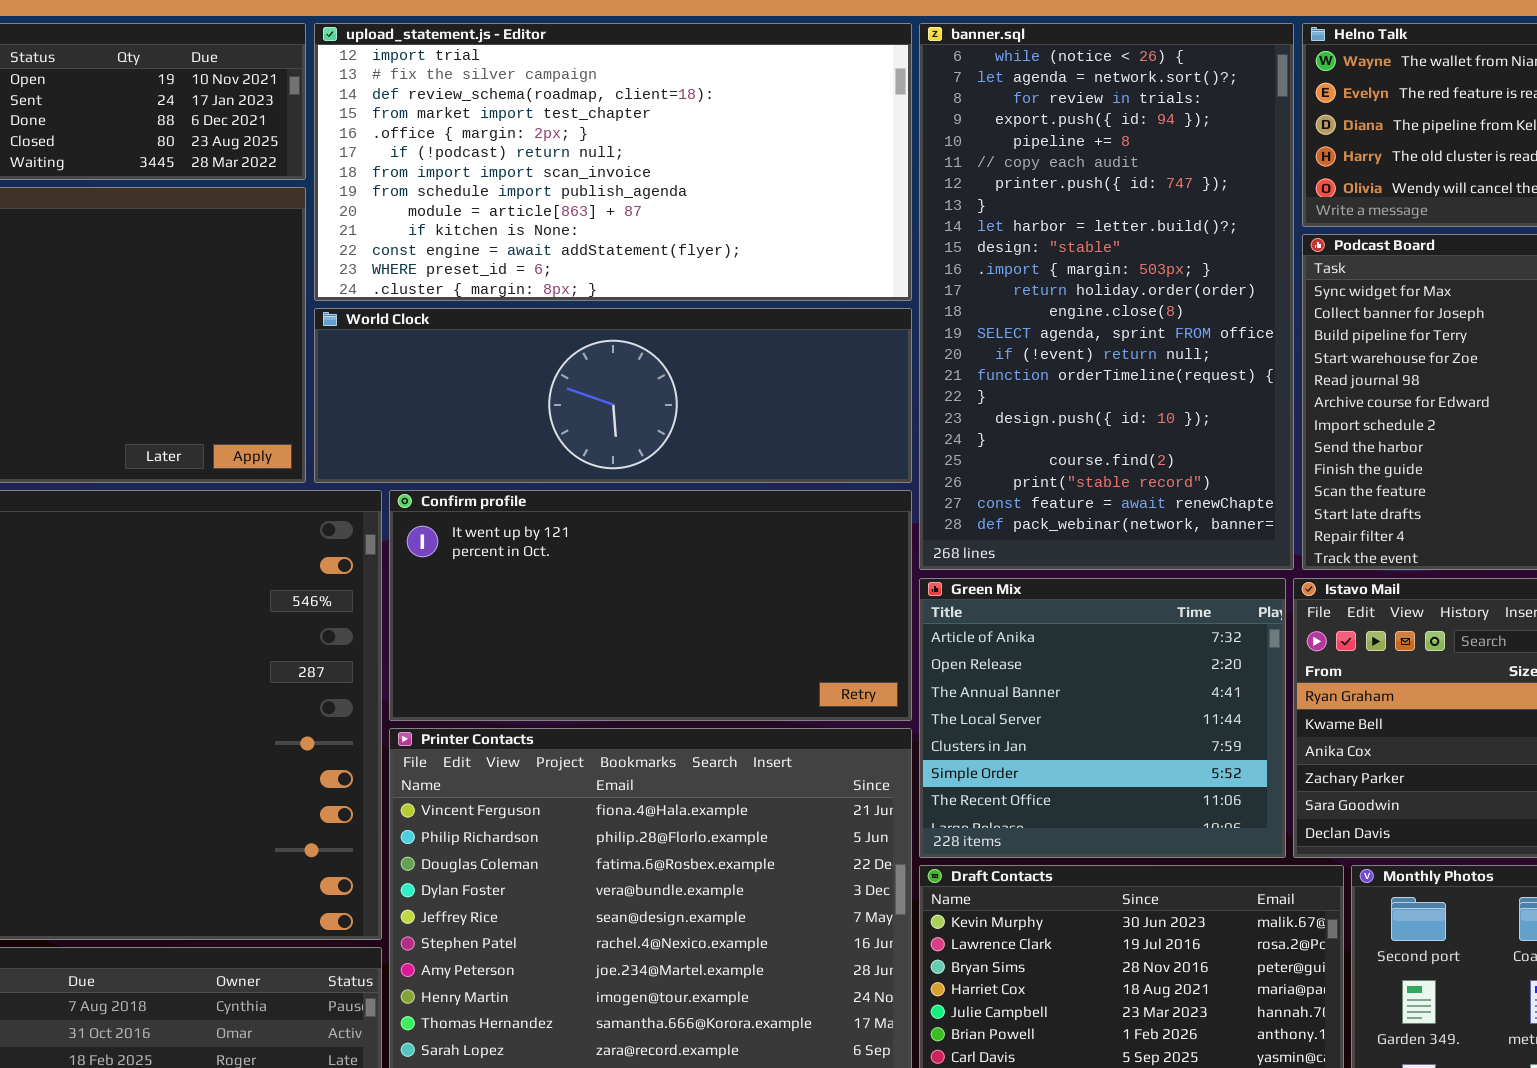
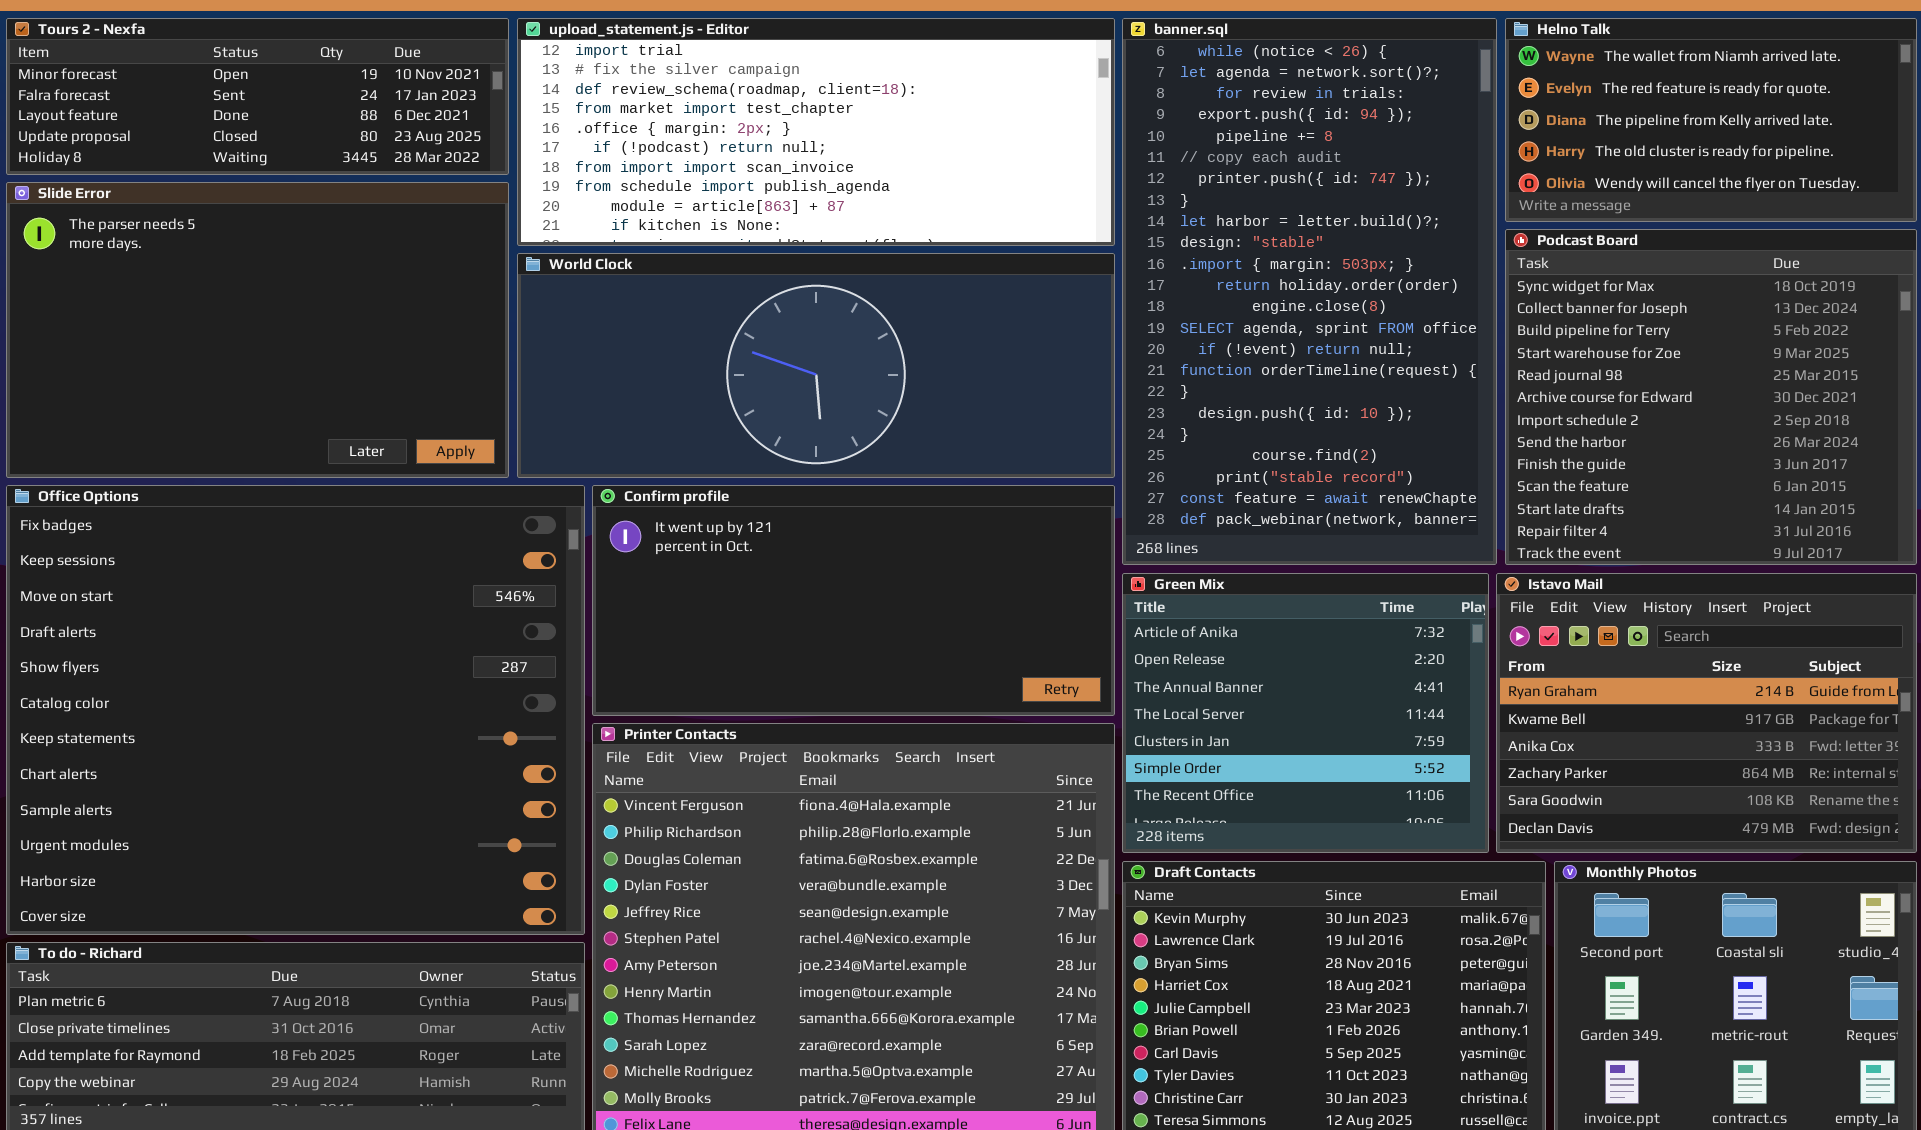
upload_statement.js - Editor: [314,23,912,301] -> [517,18,1115,246], resized
World Clock: [314,308,912,483] -> [517,253,1115,478], resized

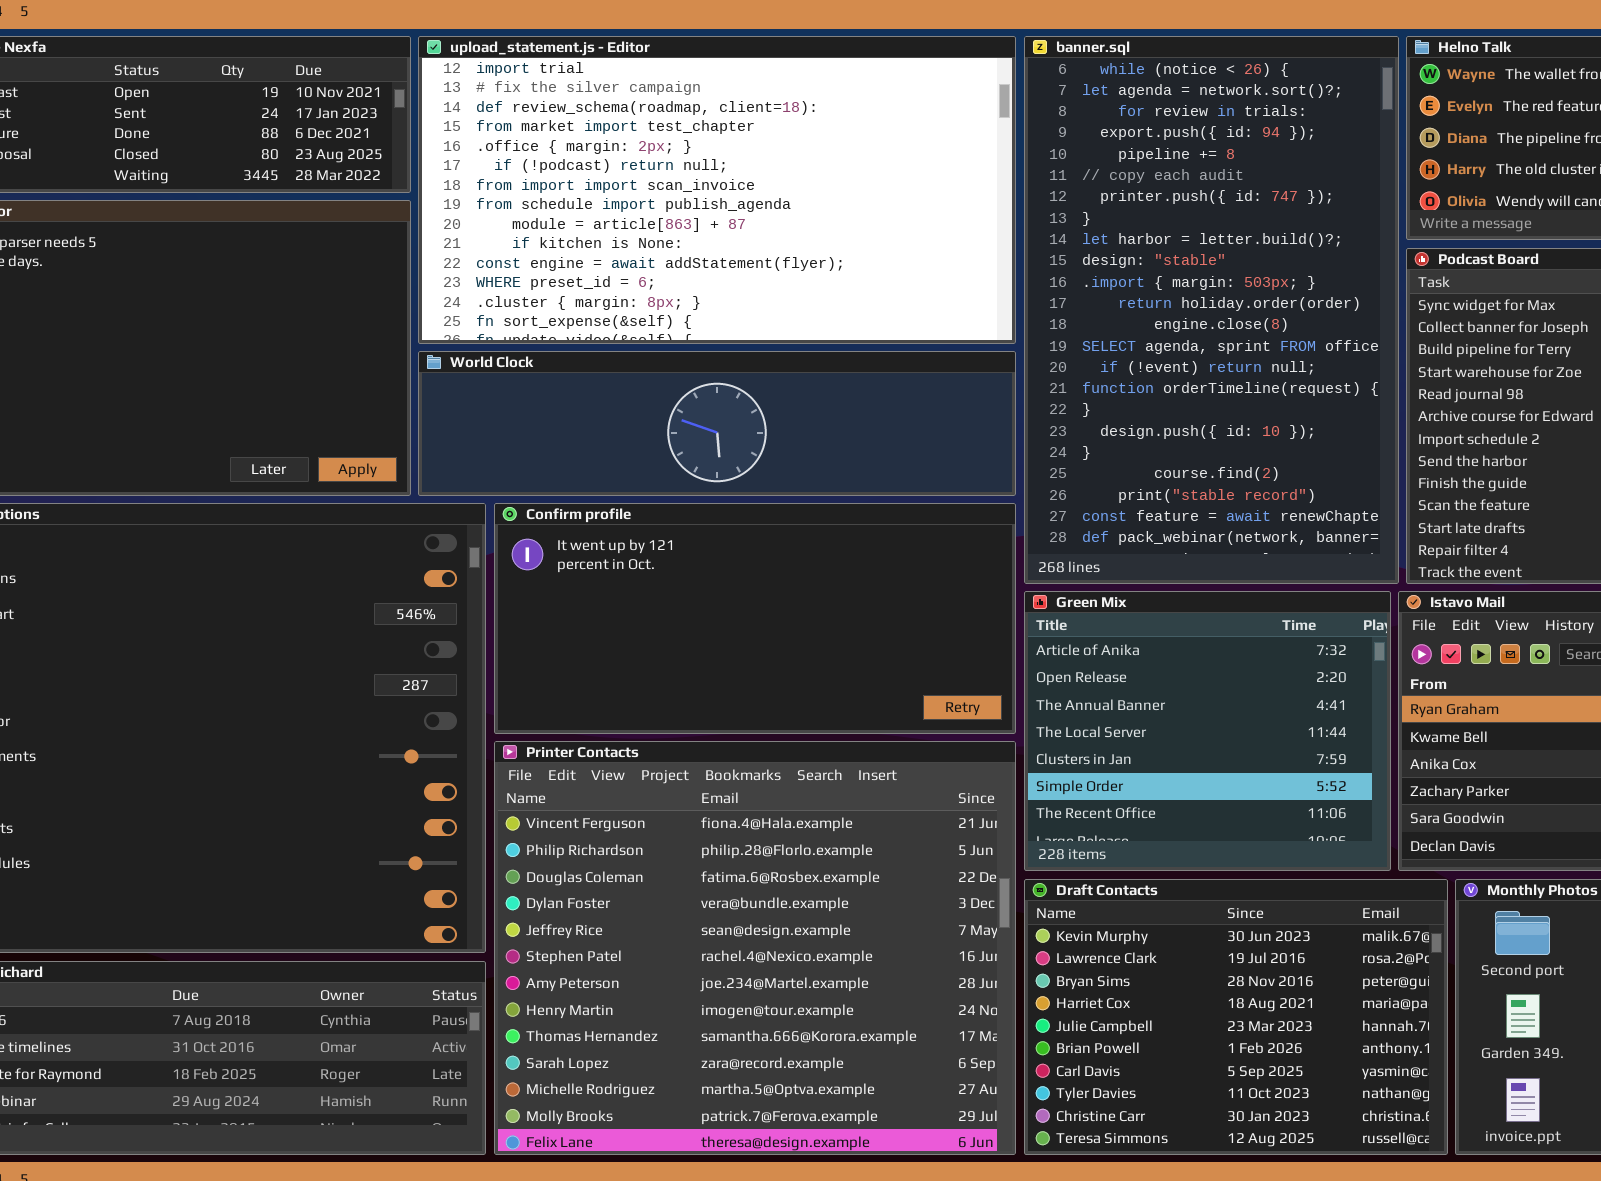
upload_statement.js - Editor: [517,18,1115,246] -> [418,36,1016,344], resized
World Clock: [517,253,1115,478] -> [418,351,1016,496], resized

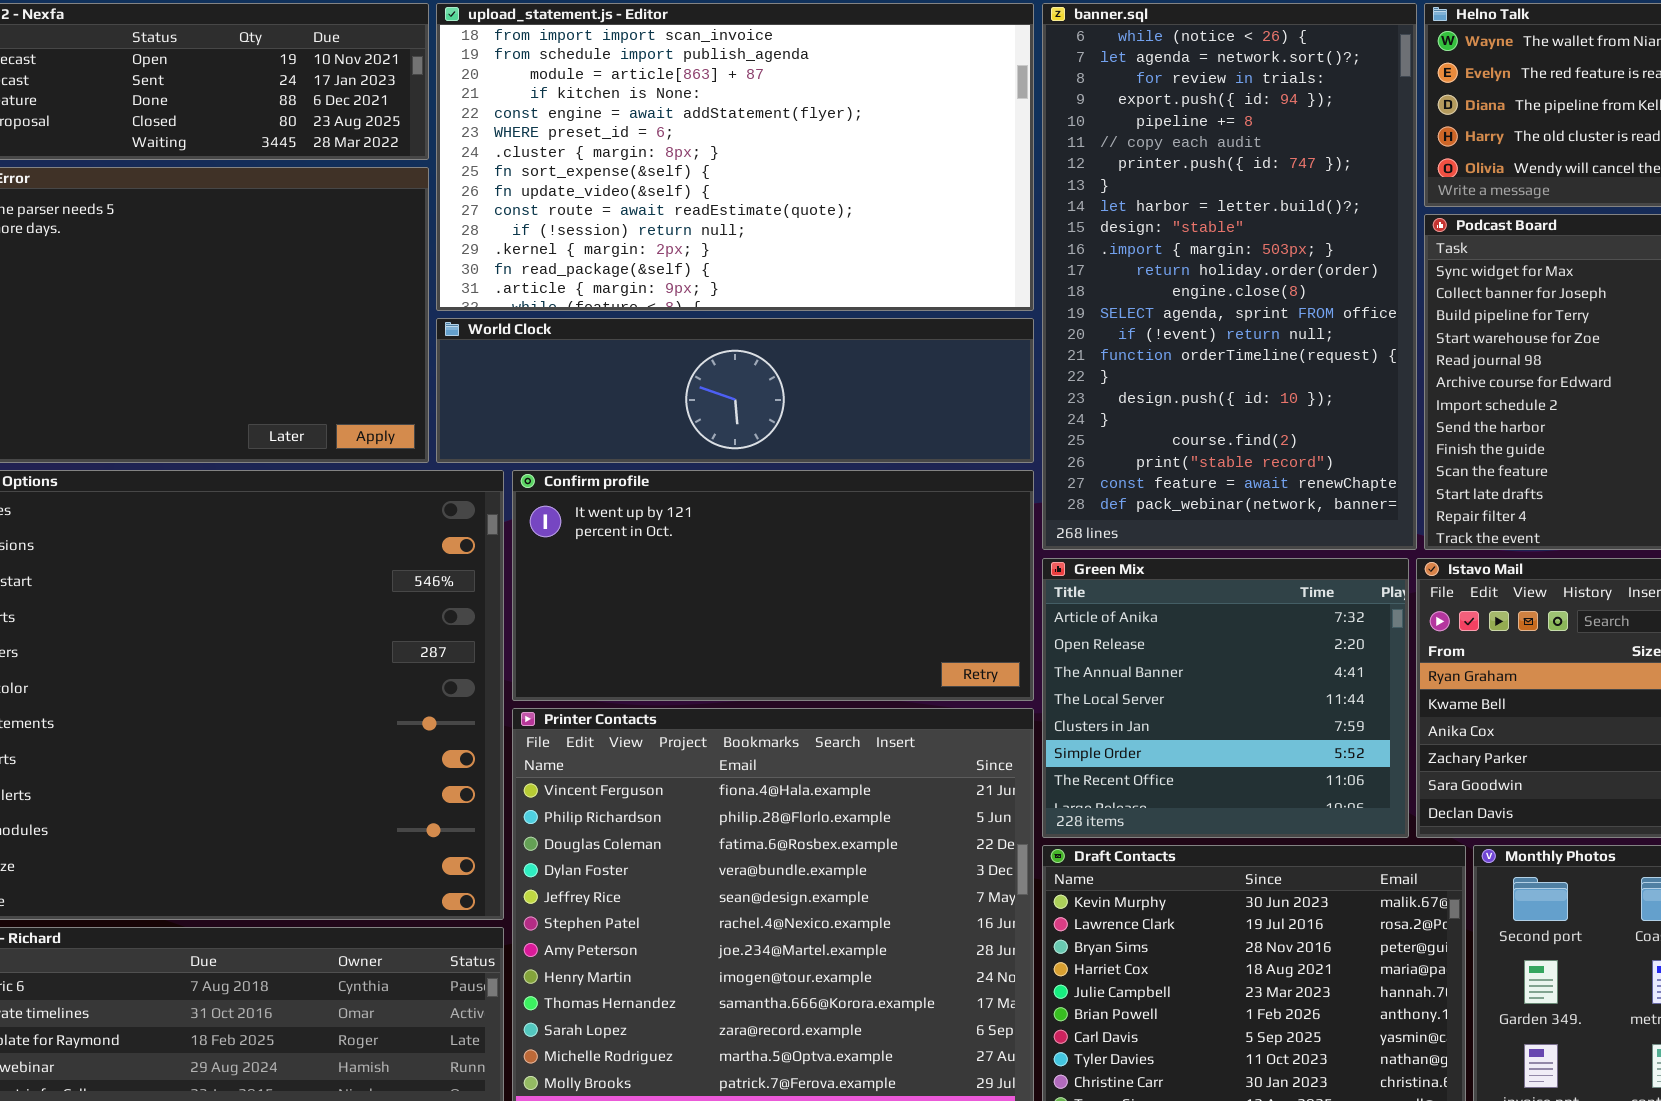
upload_statement.js - Editor: [418,36,1016,344] -> [436,3,1034,311], scrolled down 6 rows

